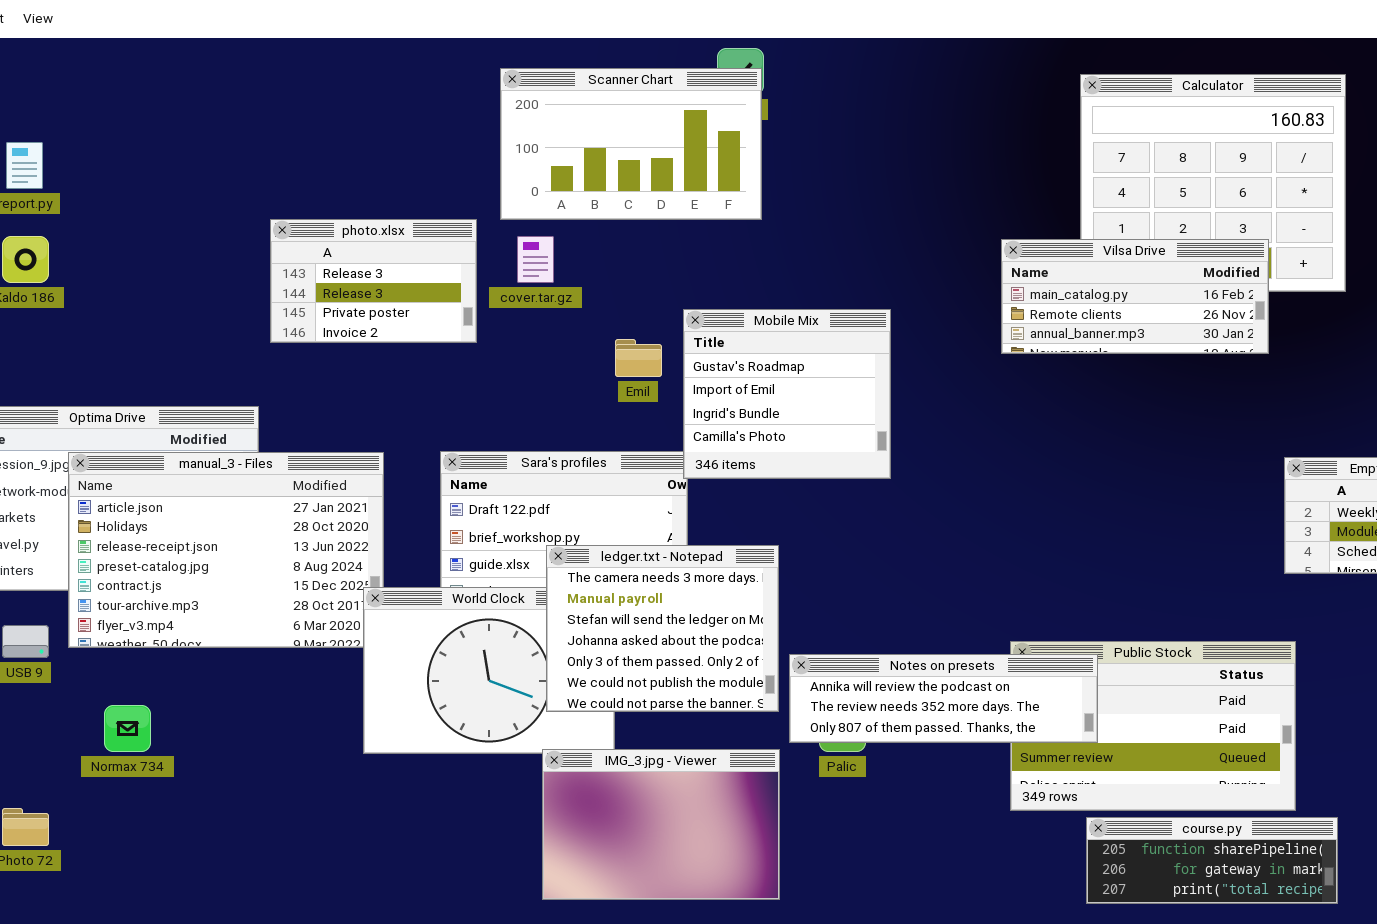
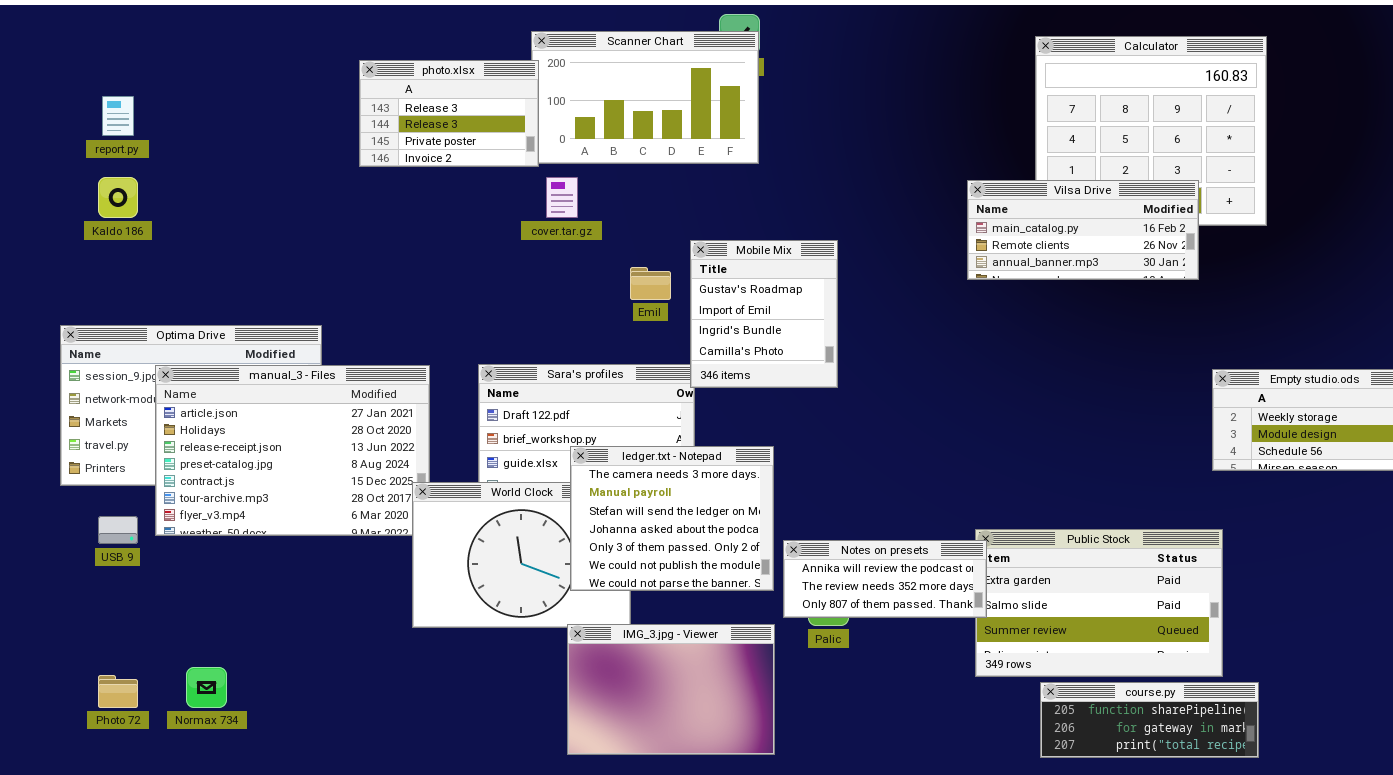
photo.xlsx: [270,219,477,343] -> [359,60,539,167], moved
Mobile Mix: [683,309,891,479] -> [690,240,838,388], resized
Notes on presets: [789,654,1098,743] -> [783,540,987,618], resized
Normax 734: [104,705,151,752] -> [186,667,227,708], moved

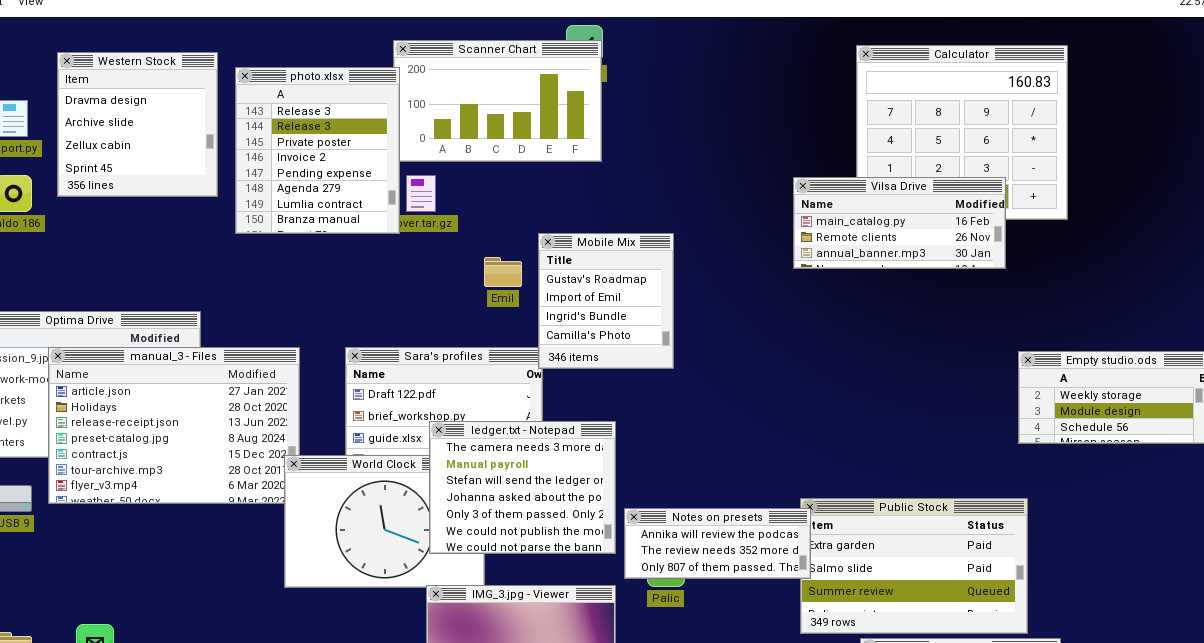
Western Stock: none -> [57,52,218,197], opened
photo.xlsx: [359,60,539,167] -> [235,67,400,234], resized

